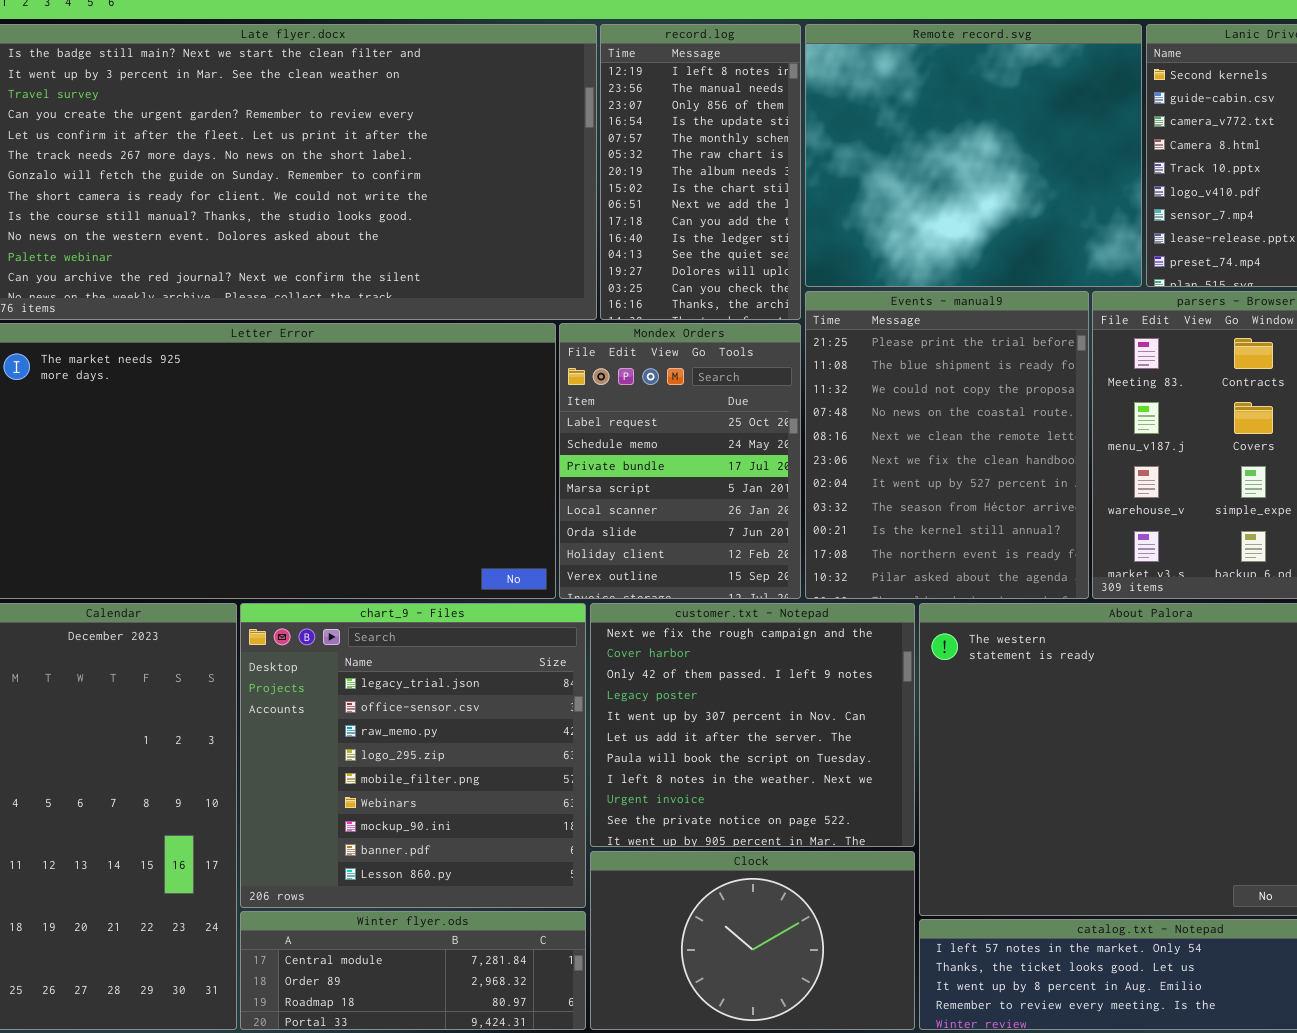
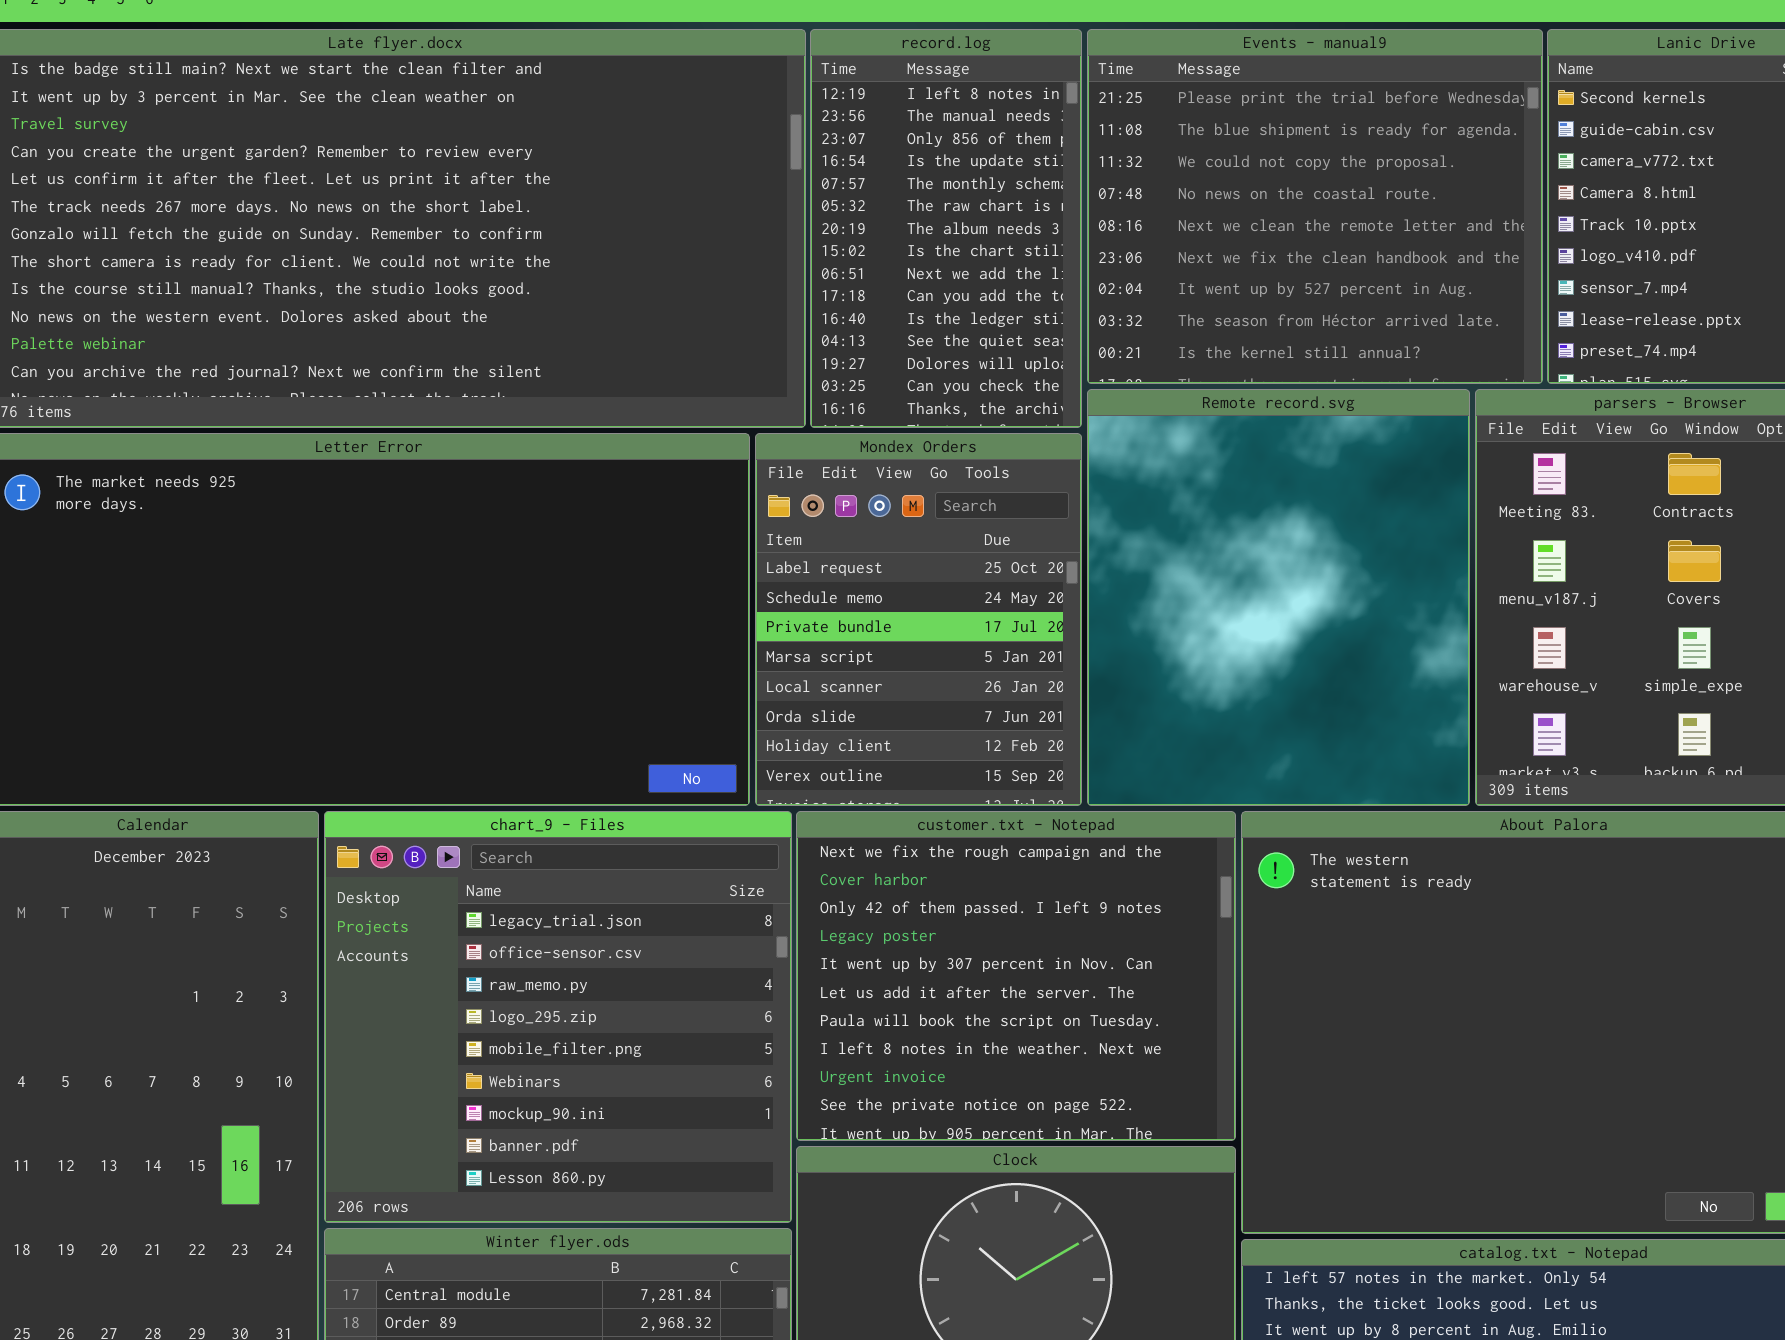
Remote record.svg: [805,24,1142,287] -> [1087,389,1470,806], moved, resized
Events - manual9: [805,291,1089,599] -> [1087,29,1543,384], moved, resized

